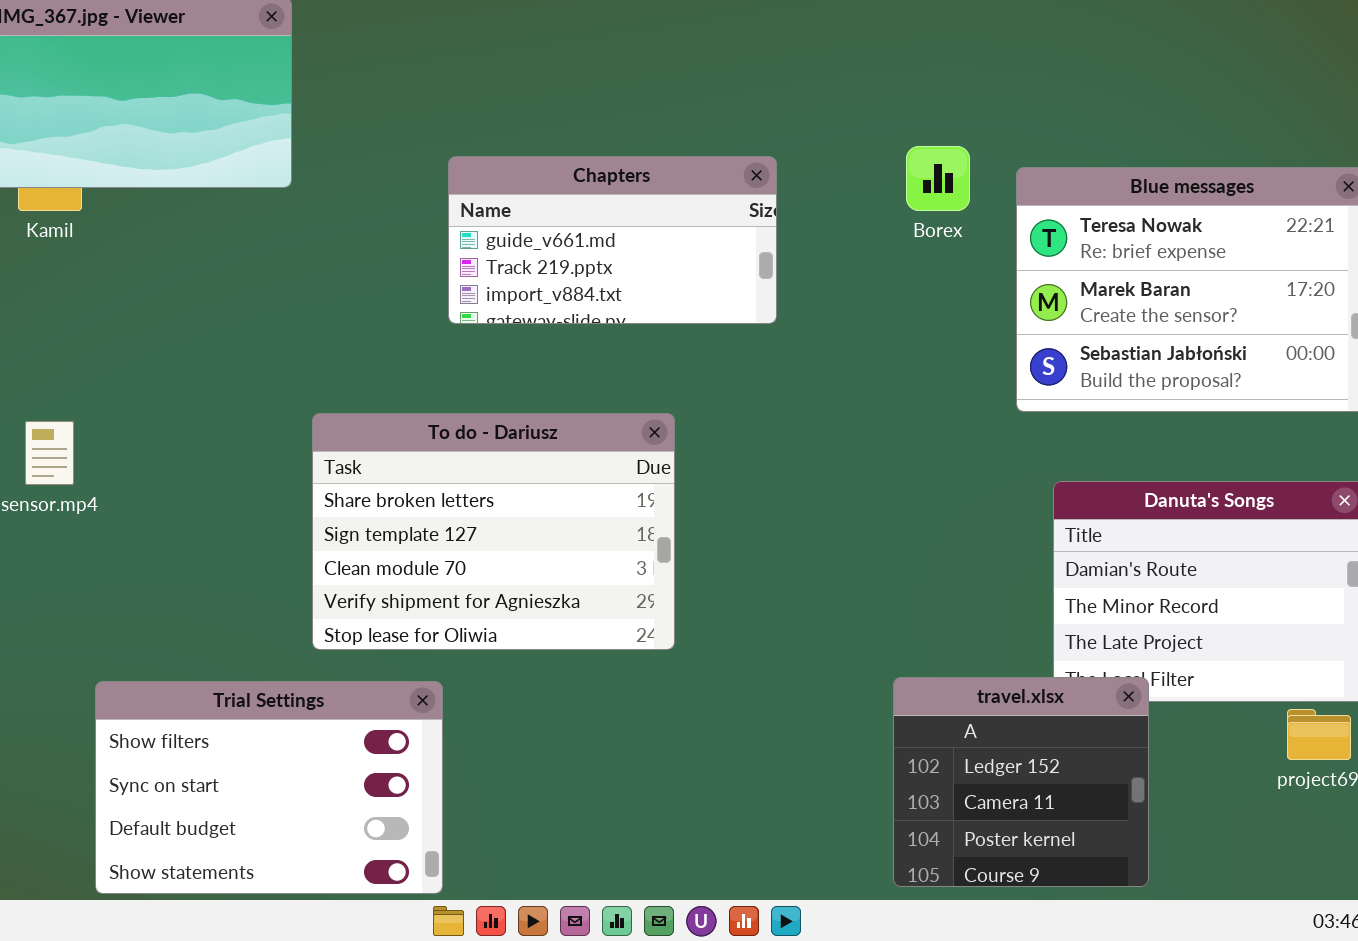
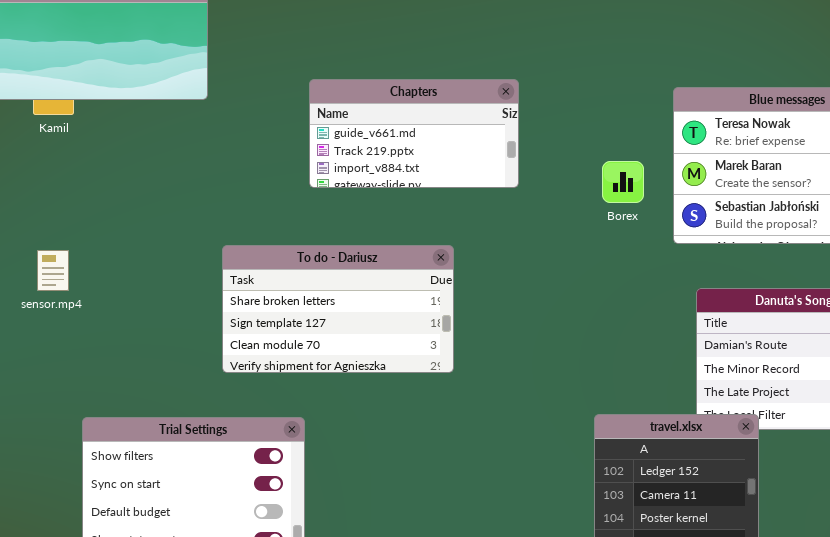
Borex: [906,146,970,211] -> [602,161,644,203], moved
To do - Dariusz: [312,413,675,650] -> [222,245,454,373], resized

